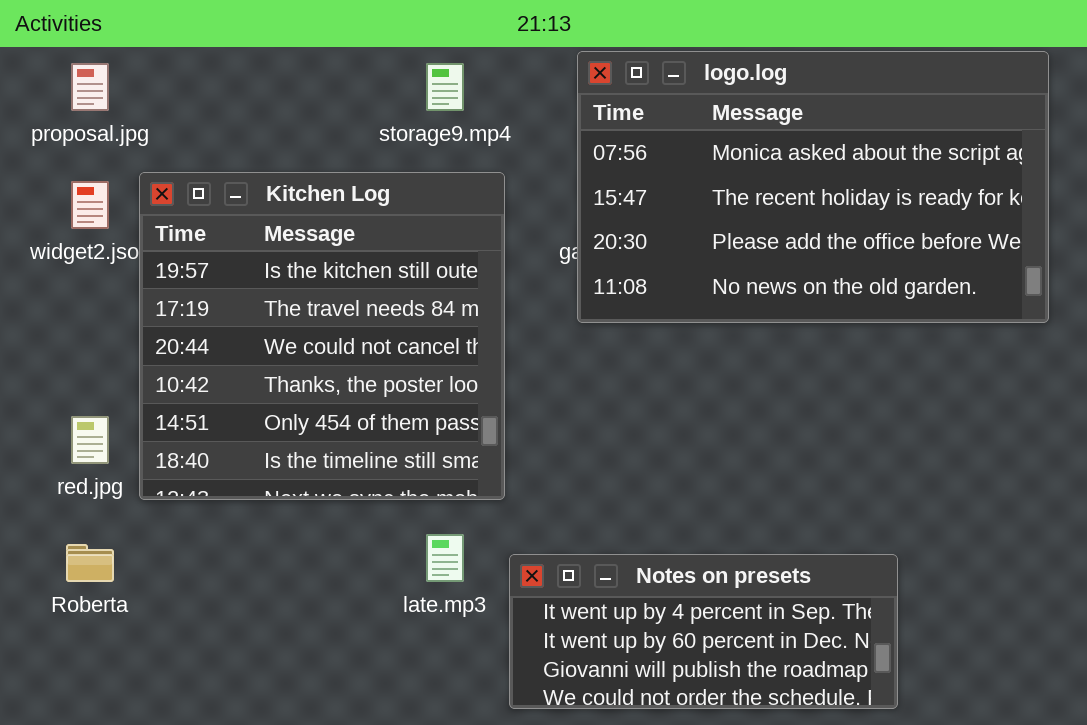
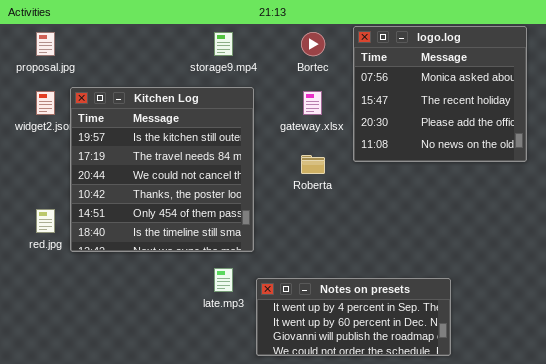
logo.log: [577,51,1049,323] -> [353,26,527,162], resized
Roberta: [66,544,114,582] -> [301,155,325,174], moved

